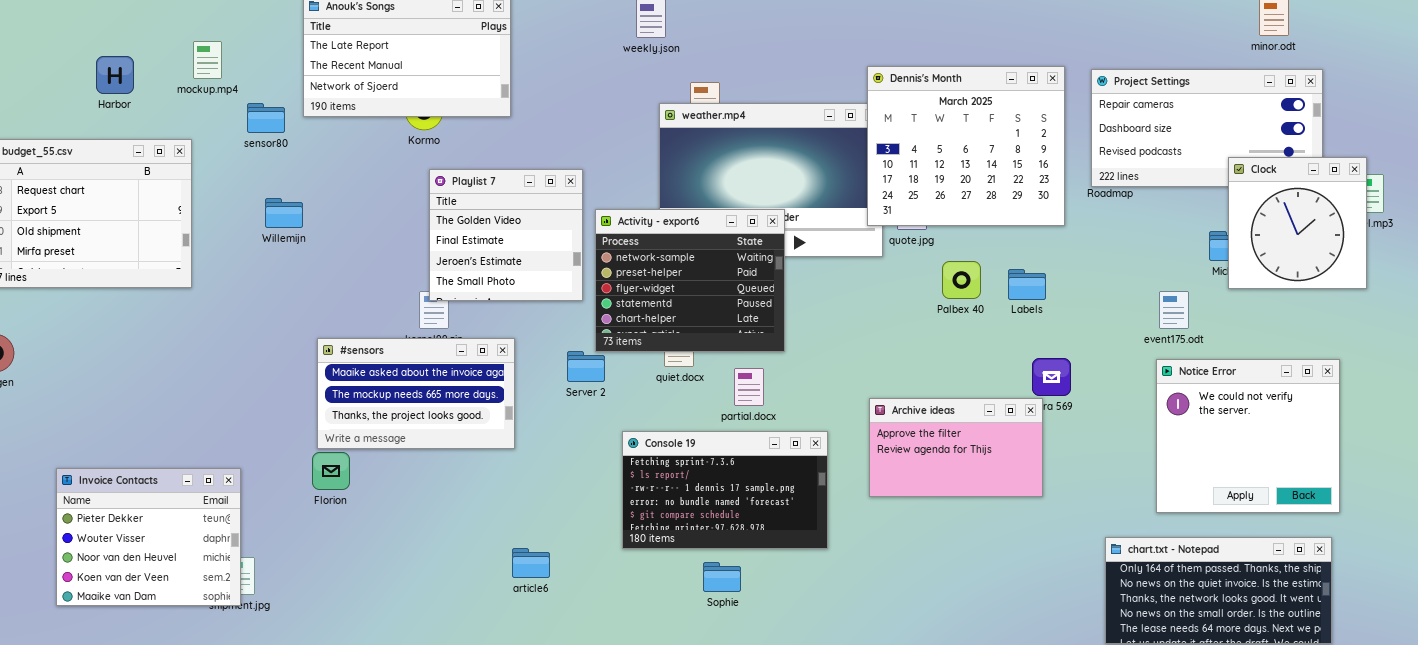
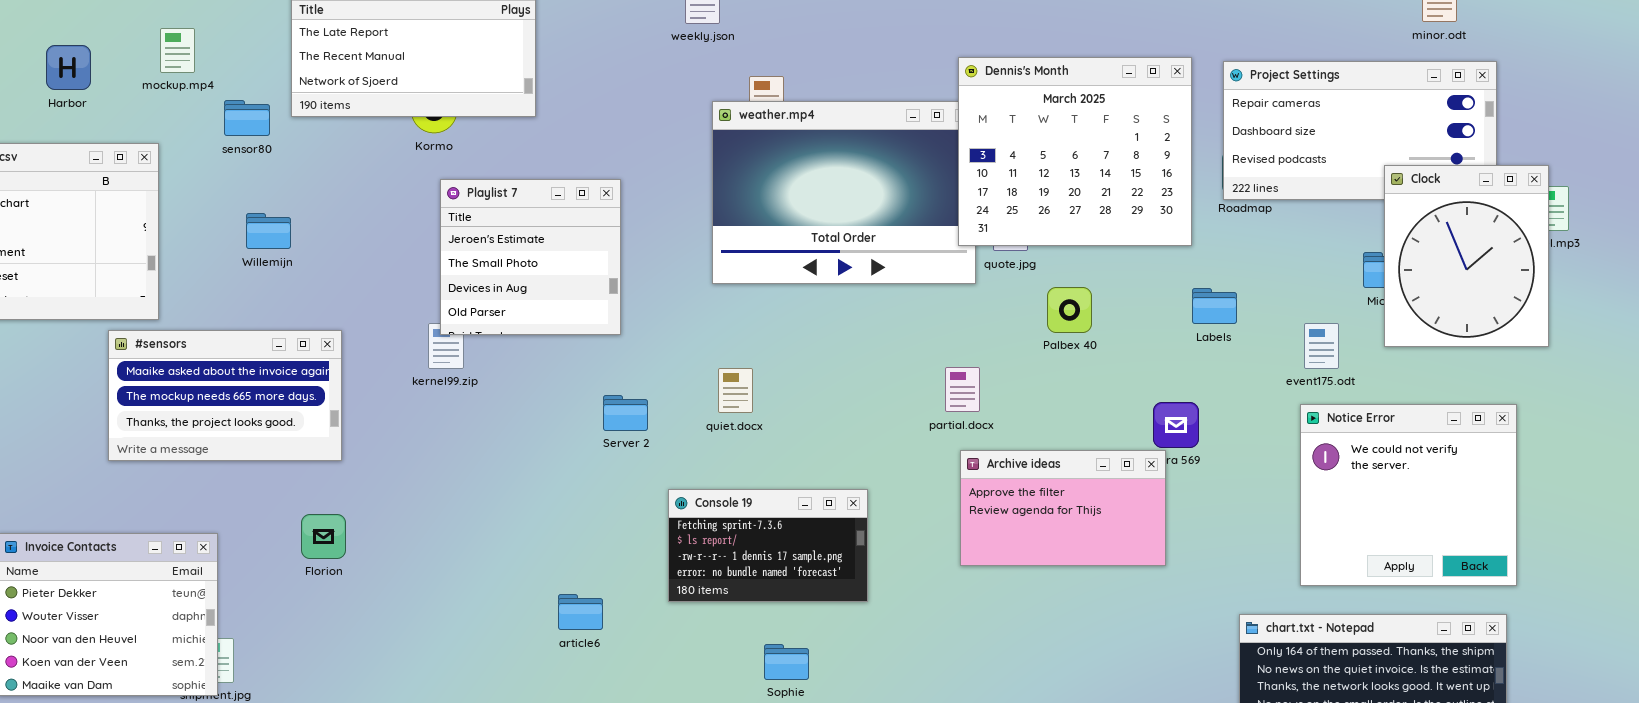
Clock: [1228,157,1367,289] -> [1384,165,1549,347], resized
Playlist 7: [429,169,583,301] -> [440,179,621,335], scrolled down 2 rows
Activity - export6: [595,209,785,352] -> none, closed
Labels: [1008,269,1046,300] -> [1192,288,1237,324], moved
#sensors: [317,338,515,449] -> [108,330,342,461], moved
partial.docx: [734,368,764,406] -> [945,367,980,412], moved
Console 19: [622,431,828,549] -> [668,489,868,602], resized
article6: [512,548,550,578] -> [558,594,603,630], moved

